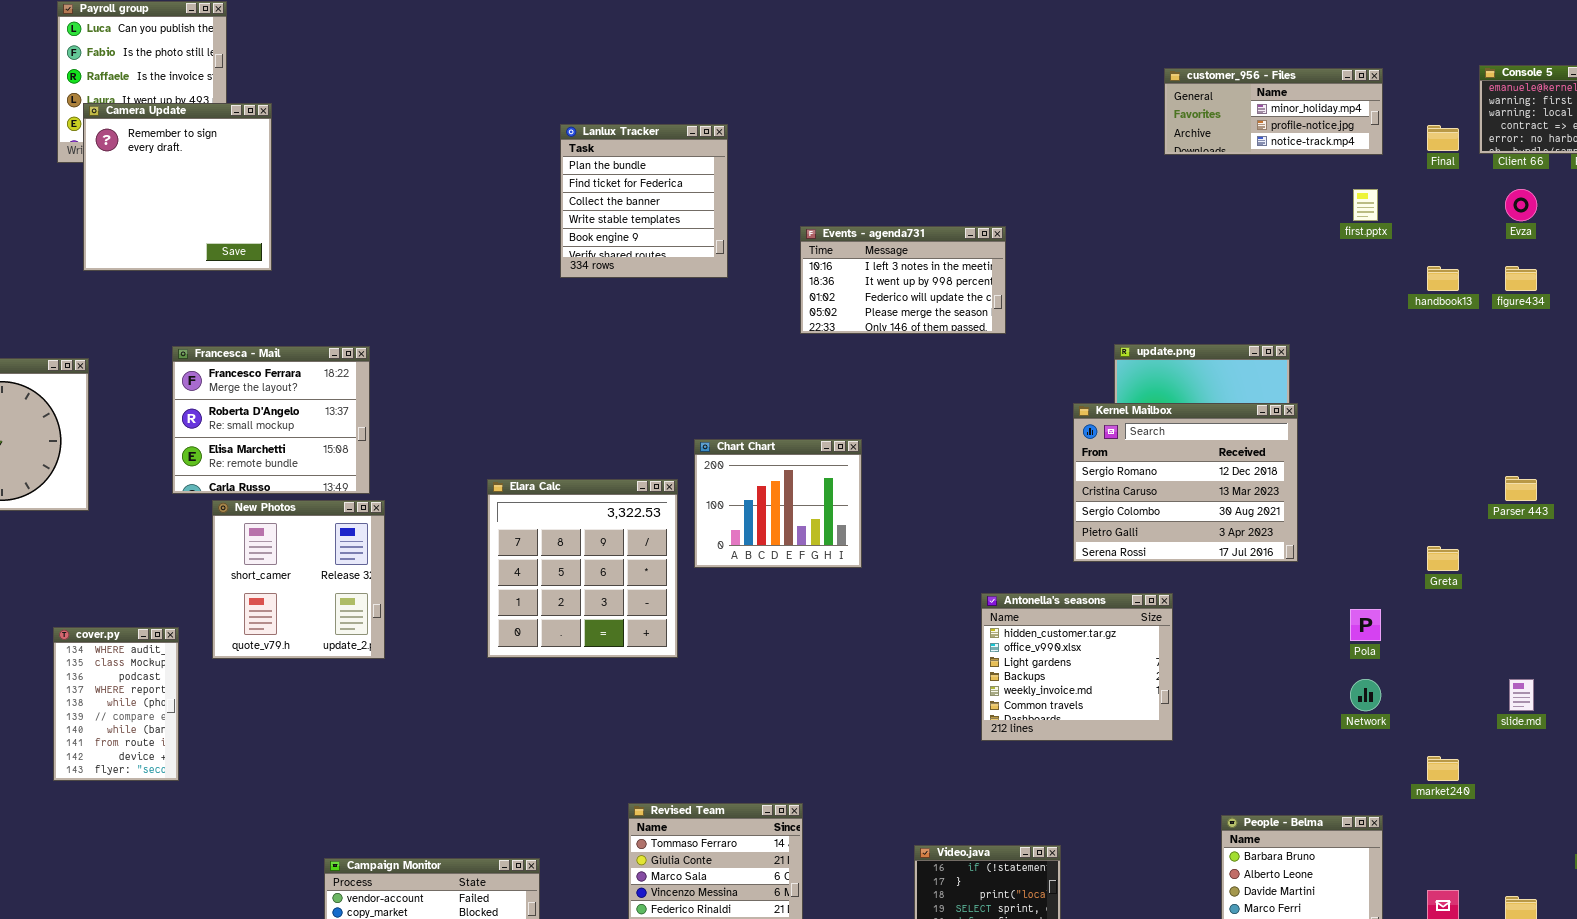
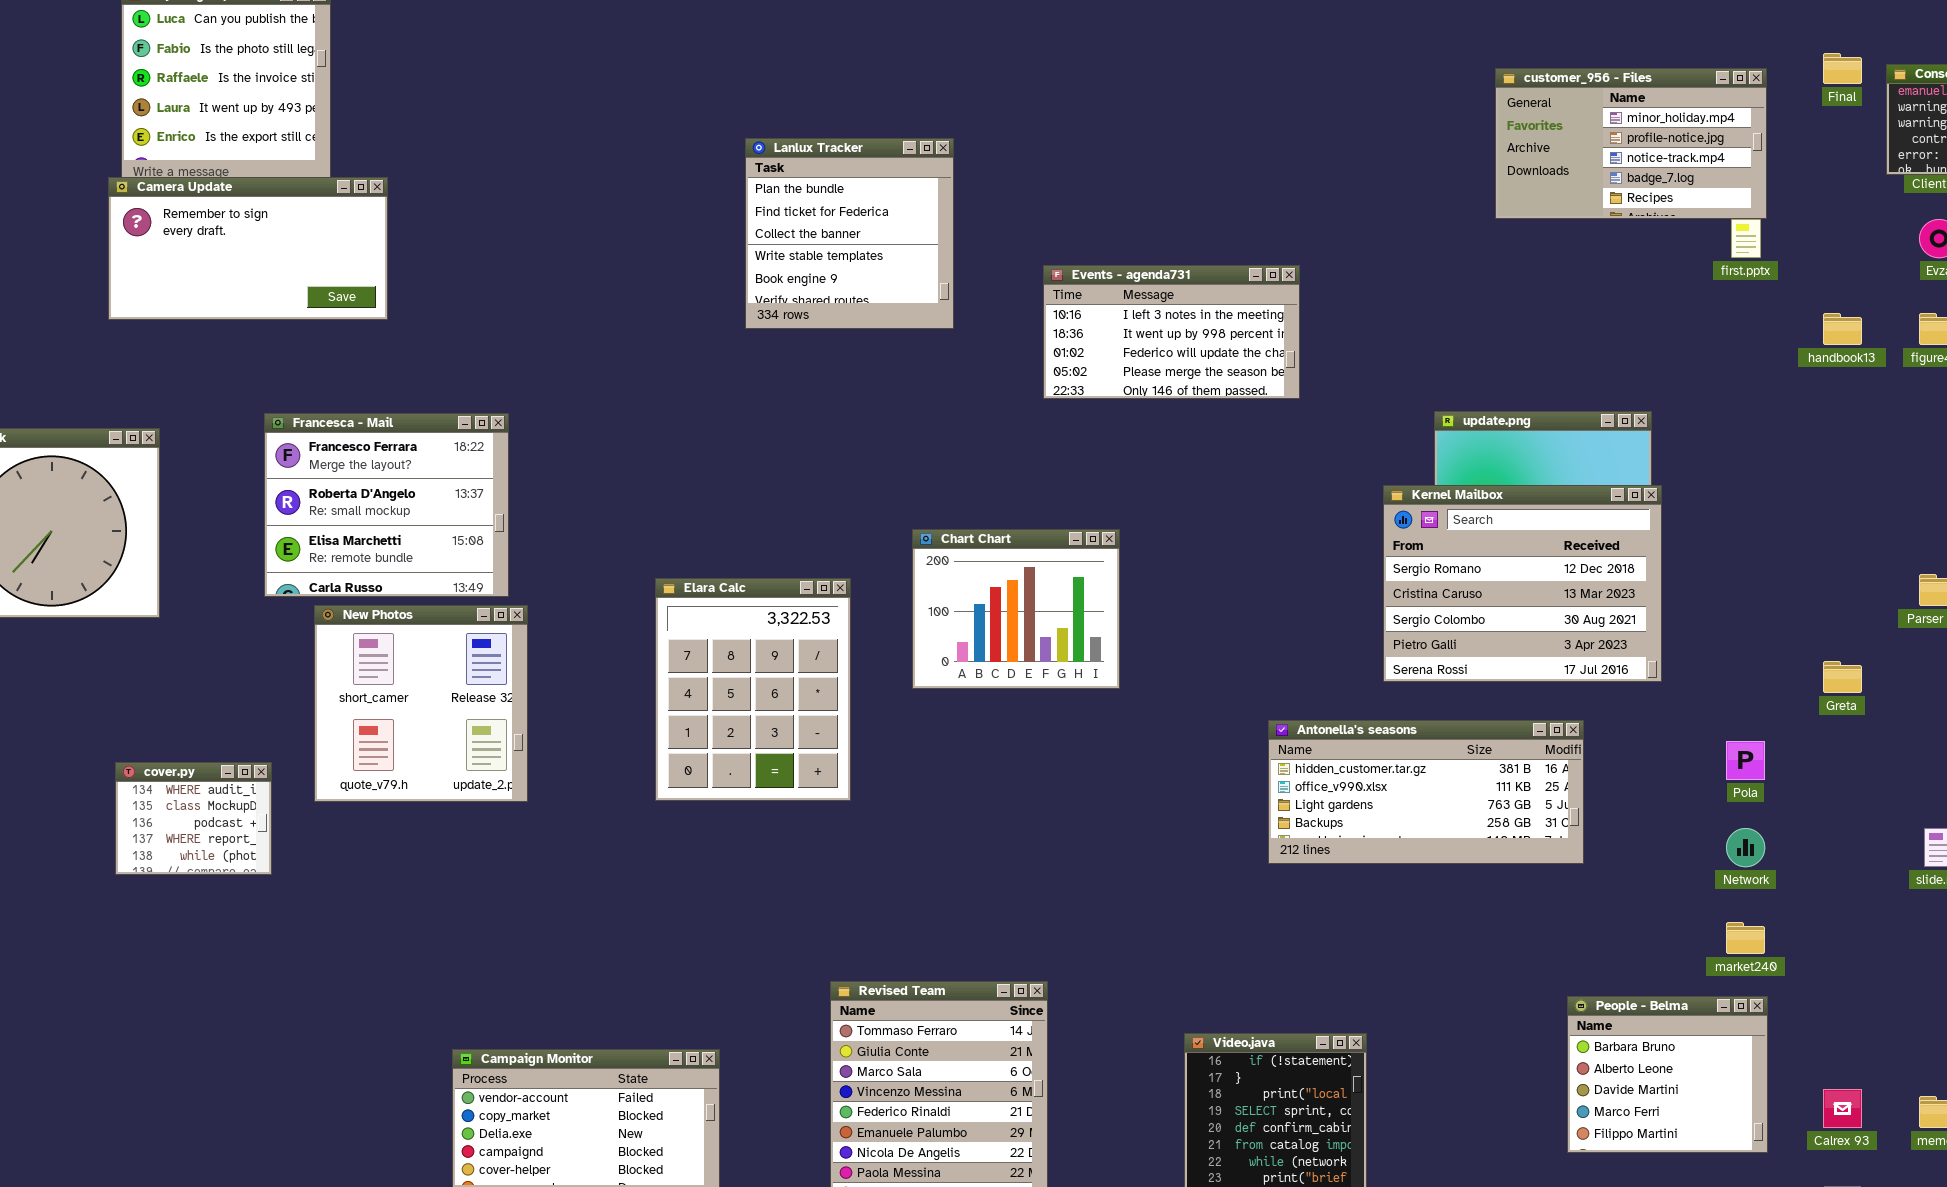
customer_956 - Files: [1164,68,1383,155] -> [1495,68,1767,219], resized
Camera Update: [83,103,272,271] -> [108,177,388,320], resized
Final: [1427,125,1459,151] -> [1823,53,1862,84], moved
Elara Calc: [487,479,678,658] -> [655,578,851,801], resized
Antonella's seasons: [981,593,1173,741] -> [1268,720,1584,864], resized
cover.py: [53,627,179,781] -> [115,762,272,875], resized
market240: [1427,756,1459,781] -> [1726,922,1765,954], moved

